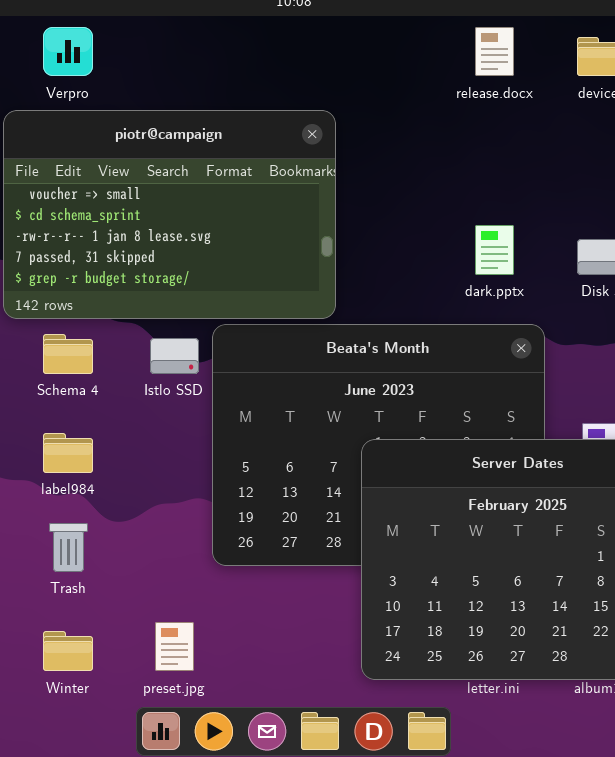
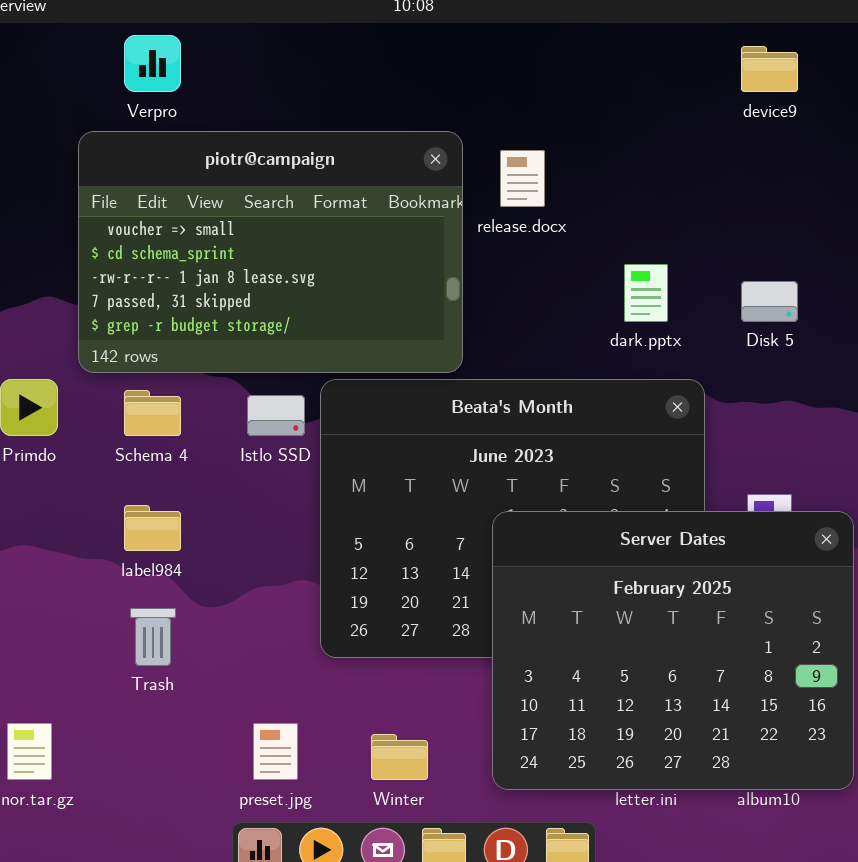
release.docx: [475,27,514,76] -> [500,150,545,207], moved
Winter: [43,631,93,671] -> [371,734,428,780], moved

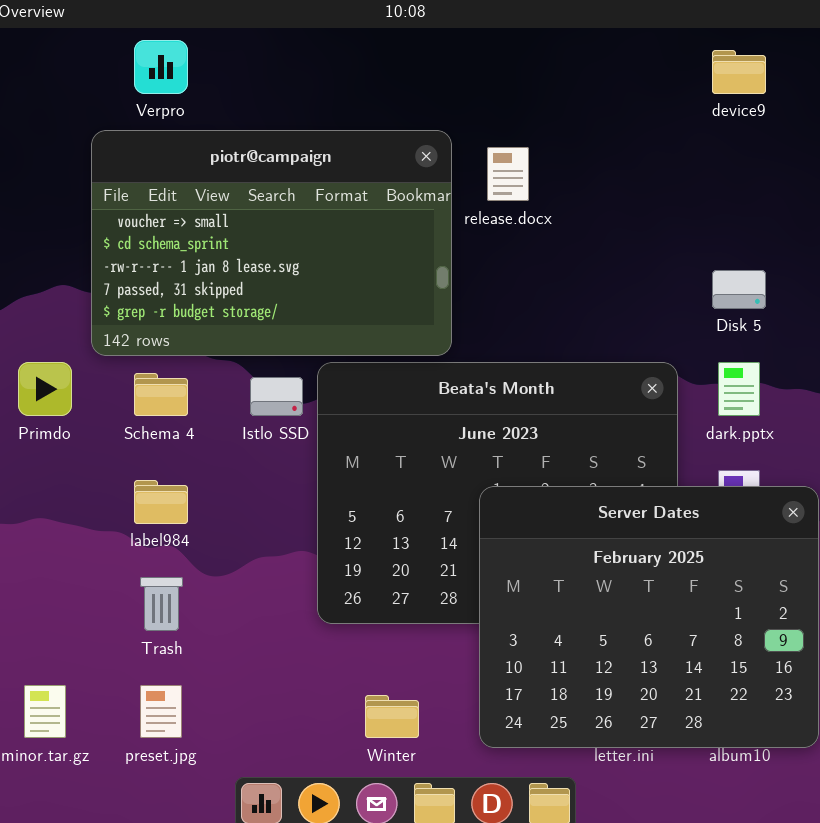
dark.pptx: [624,264,668,322] -> [718,362,760,416], moved
preset.jpg: [253,723,298,780] -> [140,685,182,738], moved

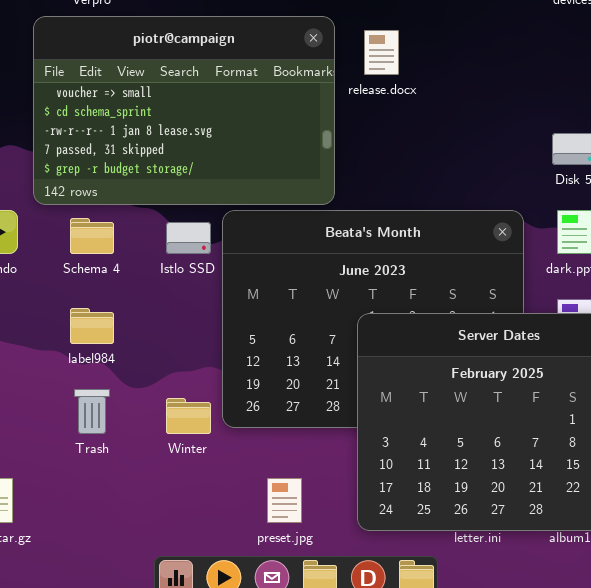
preset.jpg: [140,685,182,738] -> [267,478,302,523], moved
Winter: [365,695,419,738] -> [166,398,211,434], moved

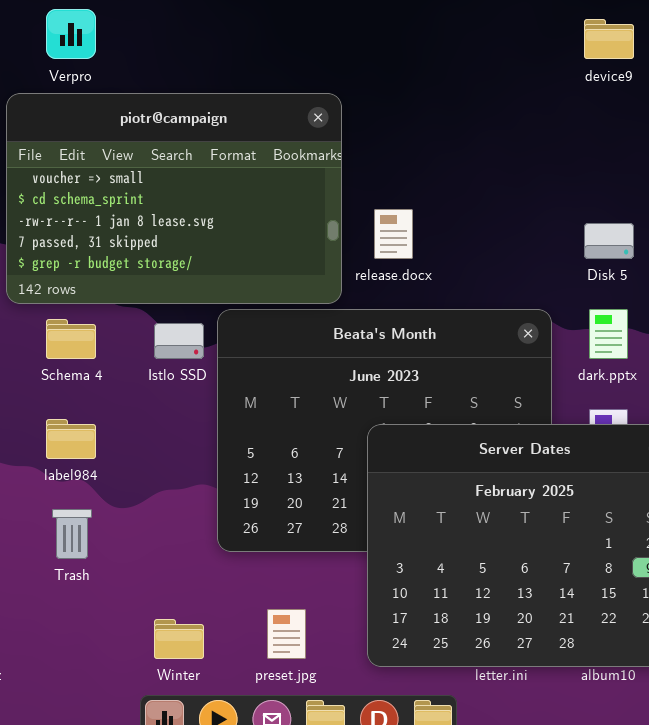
release.docx: [364,30,399,75] -> [374,209,413,259], moved
Winter: [166,398,211,434] -> [154,619,204,659], moved

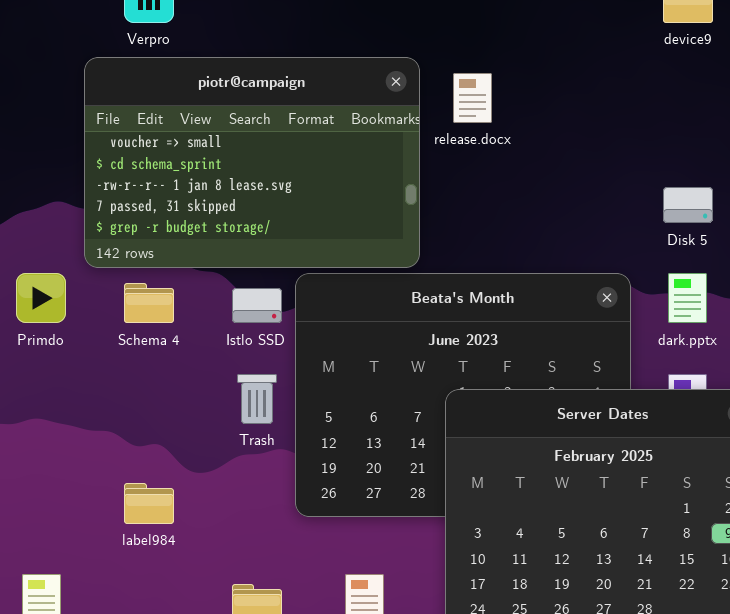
release.docx: [374,209,413,259] -> [453,73,492,123], moved
label984: [46,419,96,459] -> [124,483,174,524], moved
Trash: [52,509,92,559] -> [237,374,277,424], moved

